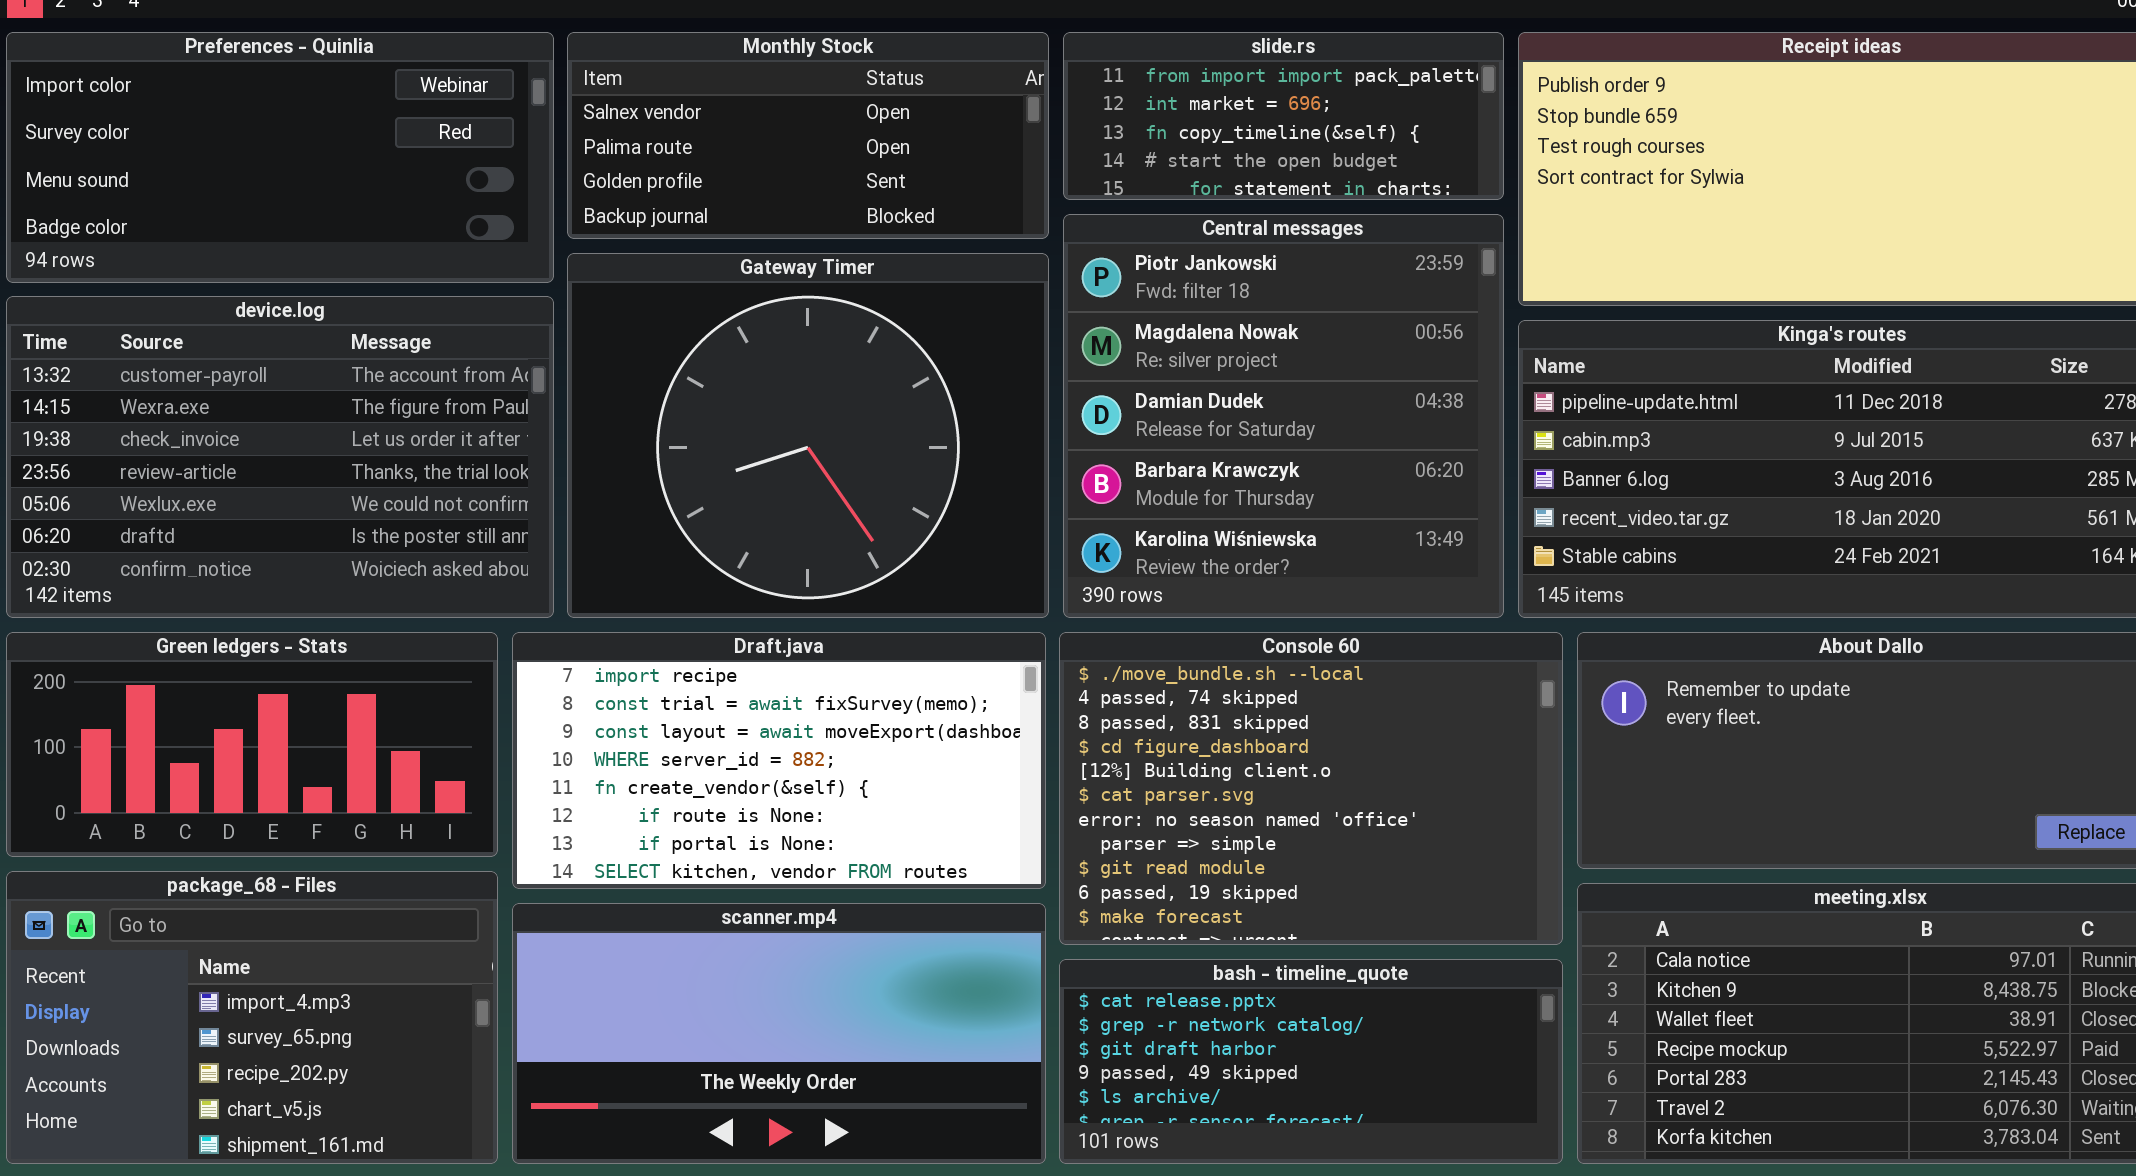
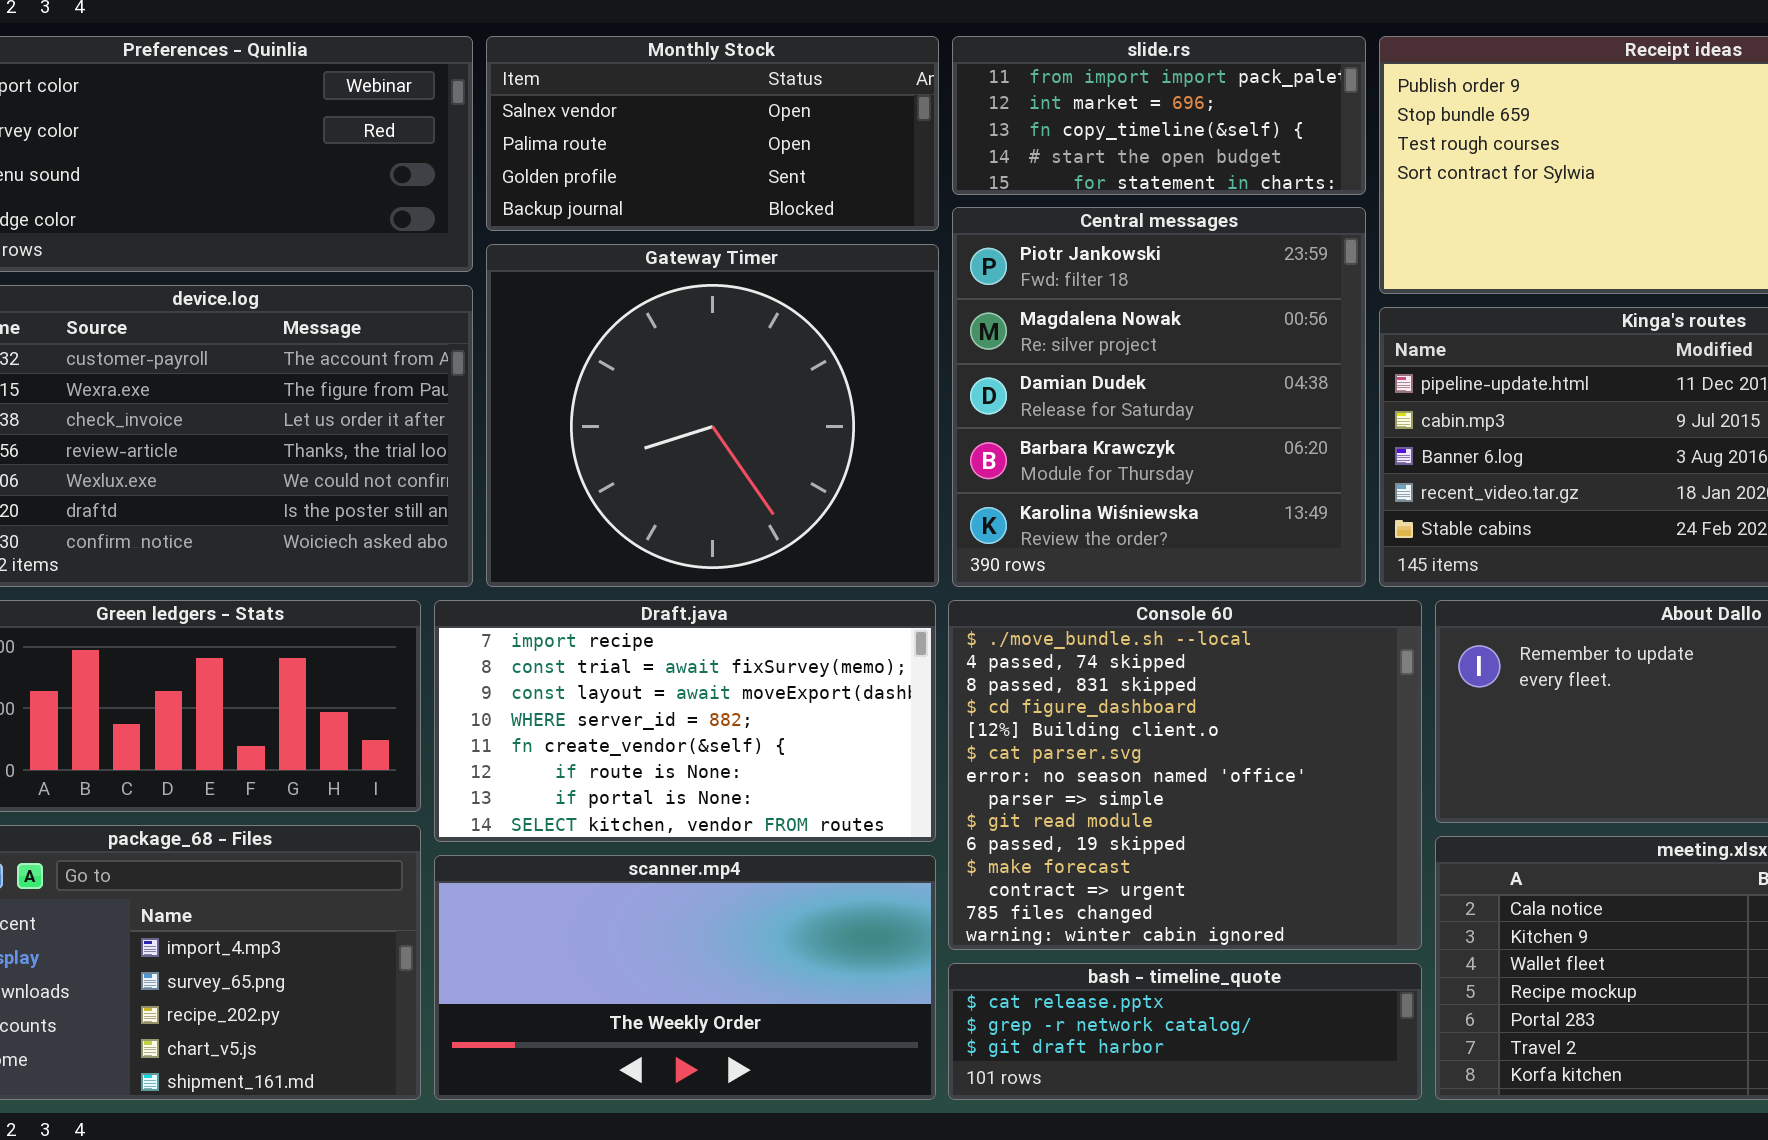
Console 60: [1059,632,1563,945] -> [948,600,1422,950], resized
bash - timeline_quote: [1059,959,1563,1164] -> [948,963,1422,1100], resized

